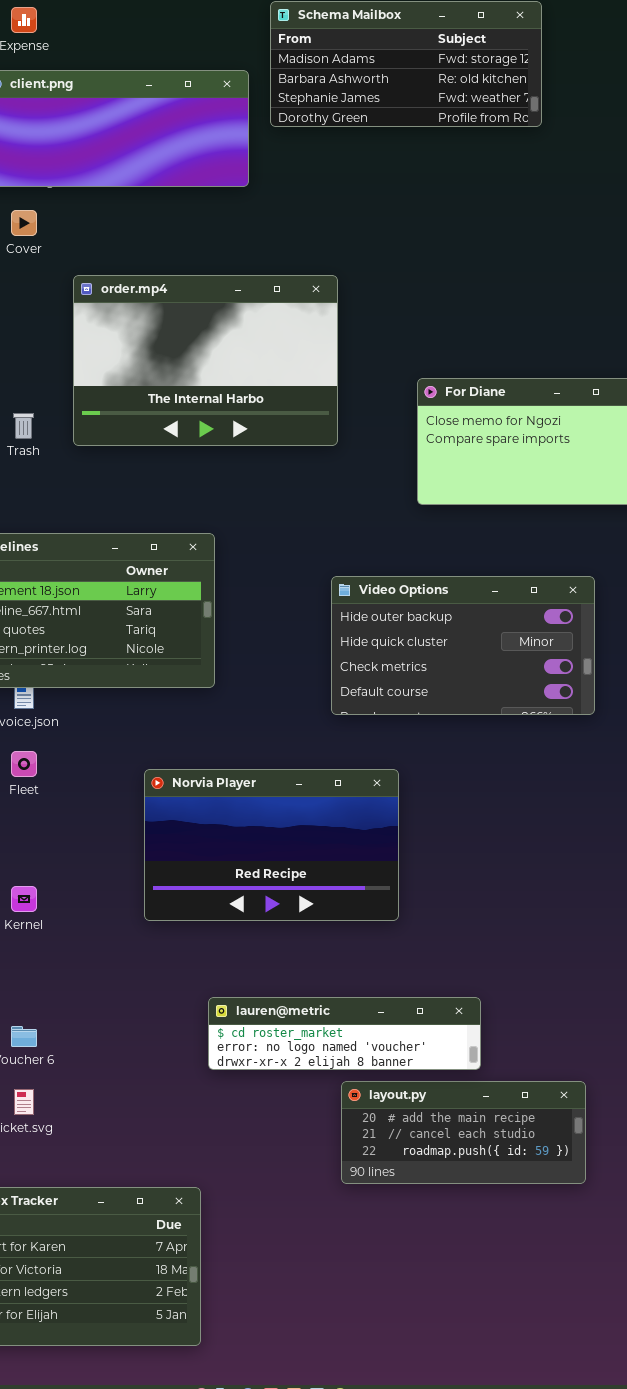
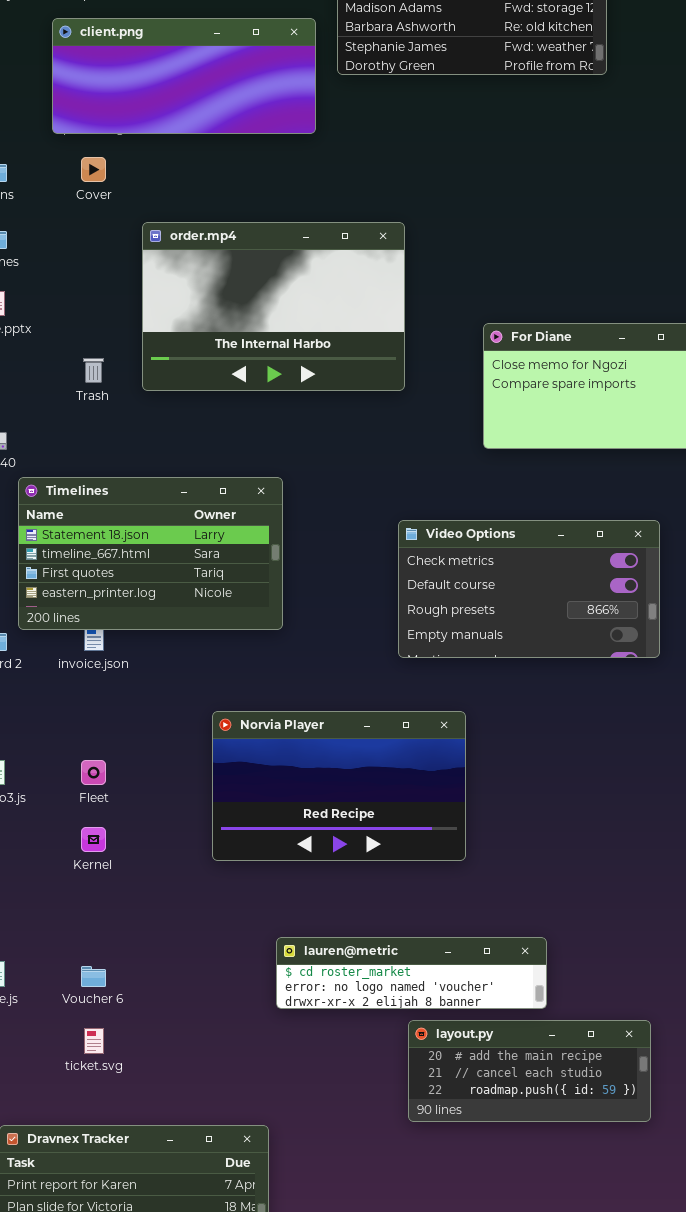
Video Options: [331,576,595,715] -> [398,520,660,658], scrolled down 2 rows
Fleet: [11,751,37,777] -> [81,760,106,785], moved

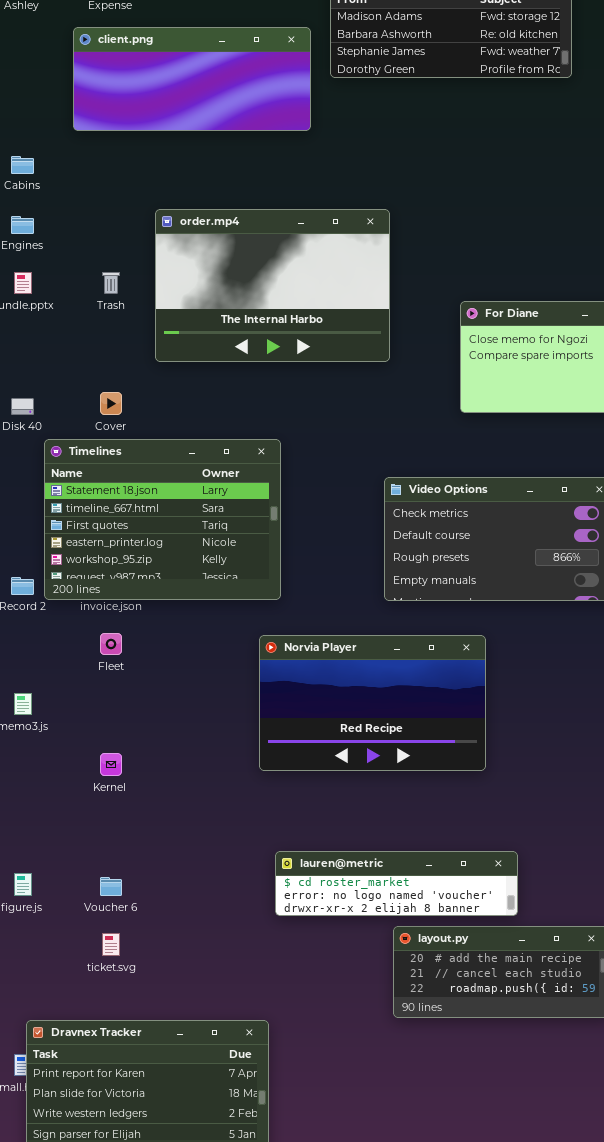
Cover: [81,157,106,182] -> [100,392,122,415], moved
Trash: [83,358,104,383] -> [102,272,120,294], moved
Timelines: [18,477,283,630] -> [44,439,281,600], resized
Norvia Player: [212,711,466,861] -> [259,635,486,771], moved
Fleet: [81,760,106,785] -> [100,633,122,655], moved

